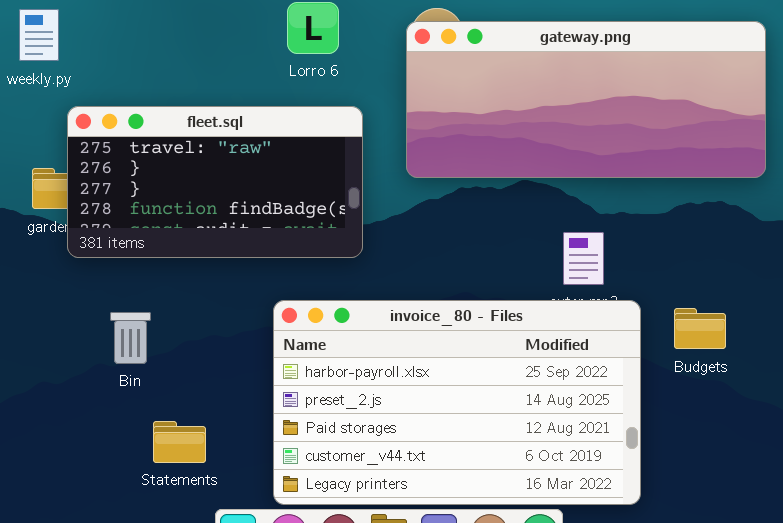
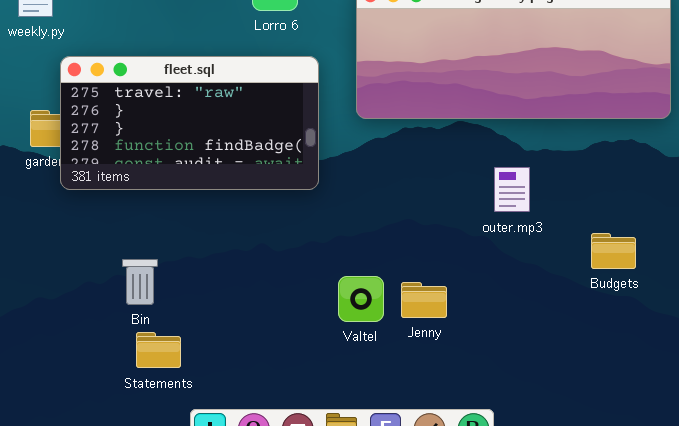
invoice_80 - Files: [273,300,641,505] -> none, closed
Bin: [110,312,151,364] -> [122,259,158,305], moved

